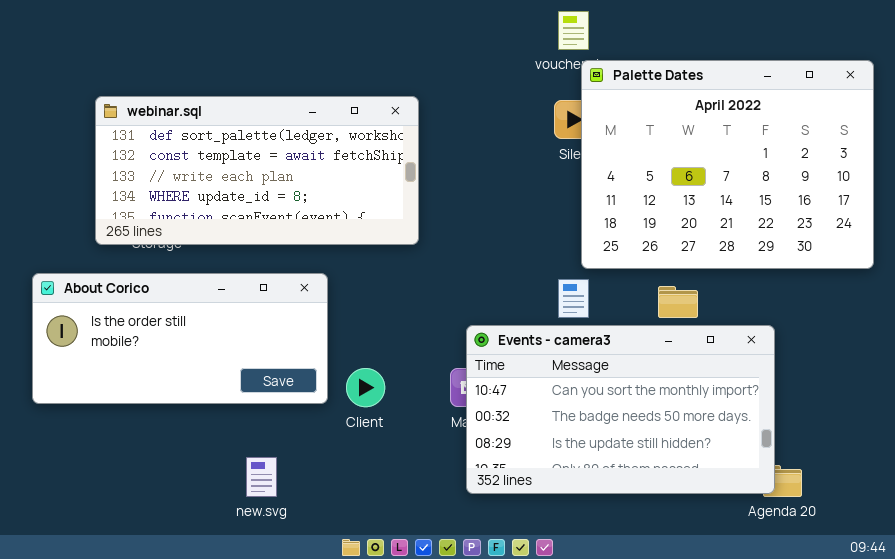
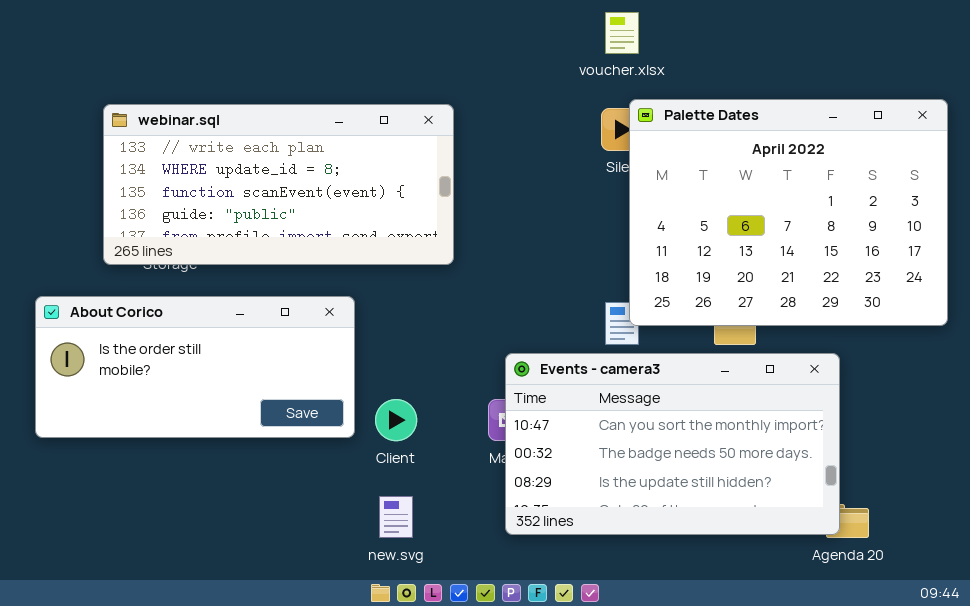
Palette Dates: [581,60,874,269] -> [629,99,948,326], moved
webinar.sql: [95,96,419,245] -> [103,104,454,265], scrolled down 2 rows
new.svg: [246,457,277,497] -> [379,496,413,538], moved

